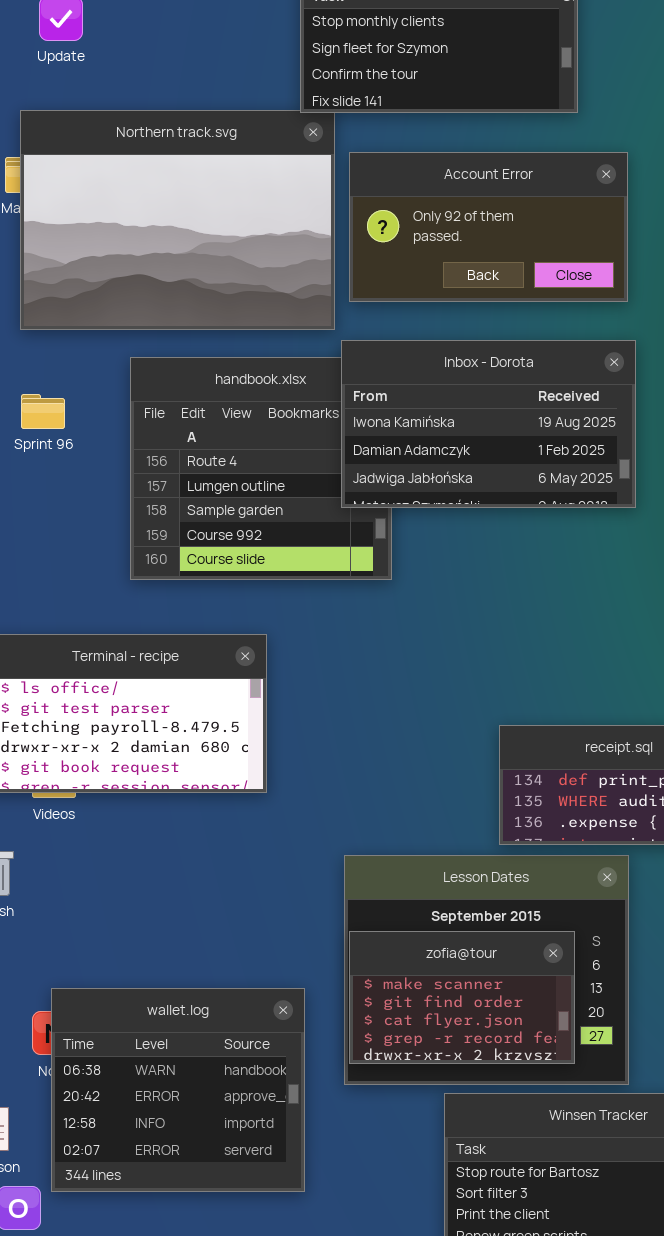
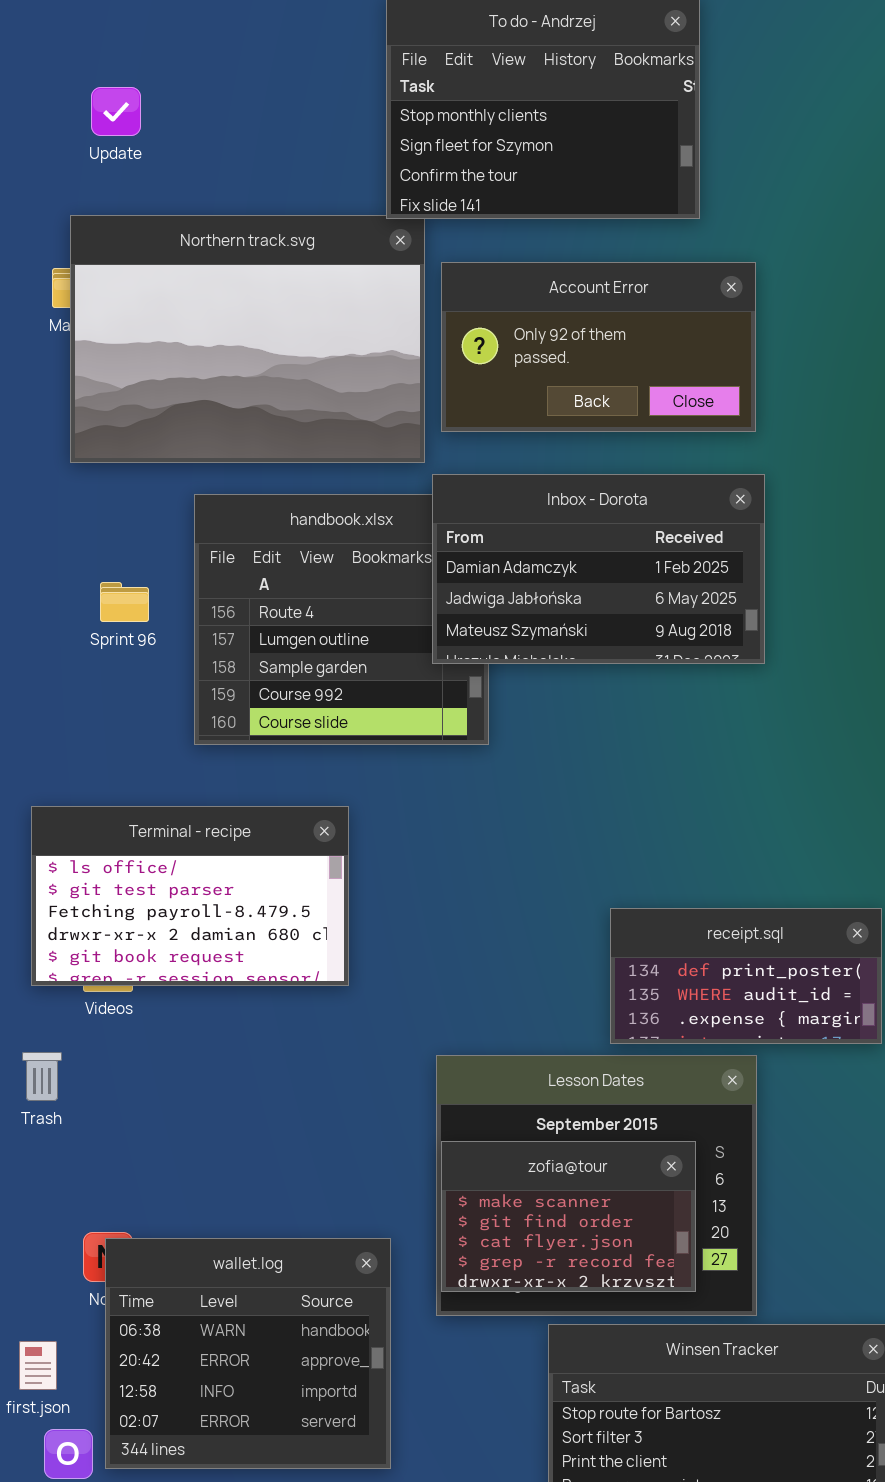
Inbox - Dorota: [341,340,636,508] -> [432,474,765,664], scrolled down 1 row
Sprint 96: [21,394,65,429] -> [100,582,149,622], moved
wallet.log: [51,988,305,1192] -> [105,1238,391,1469], moved

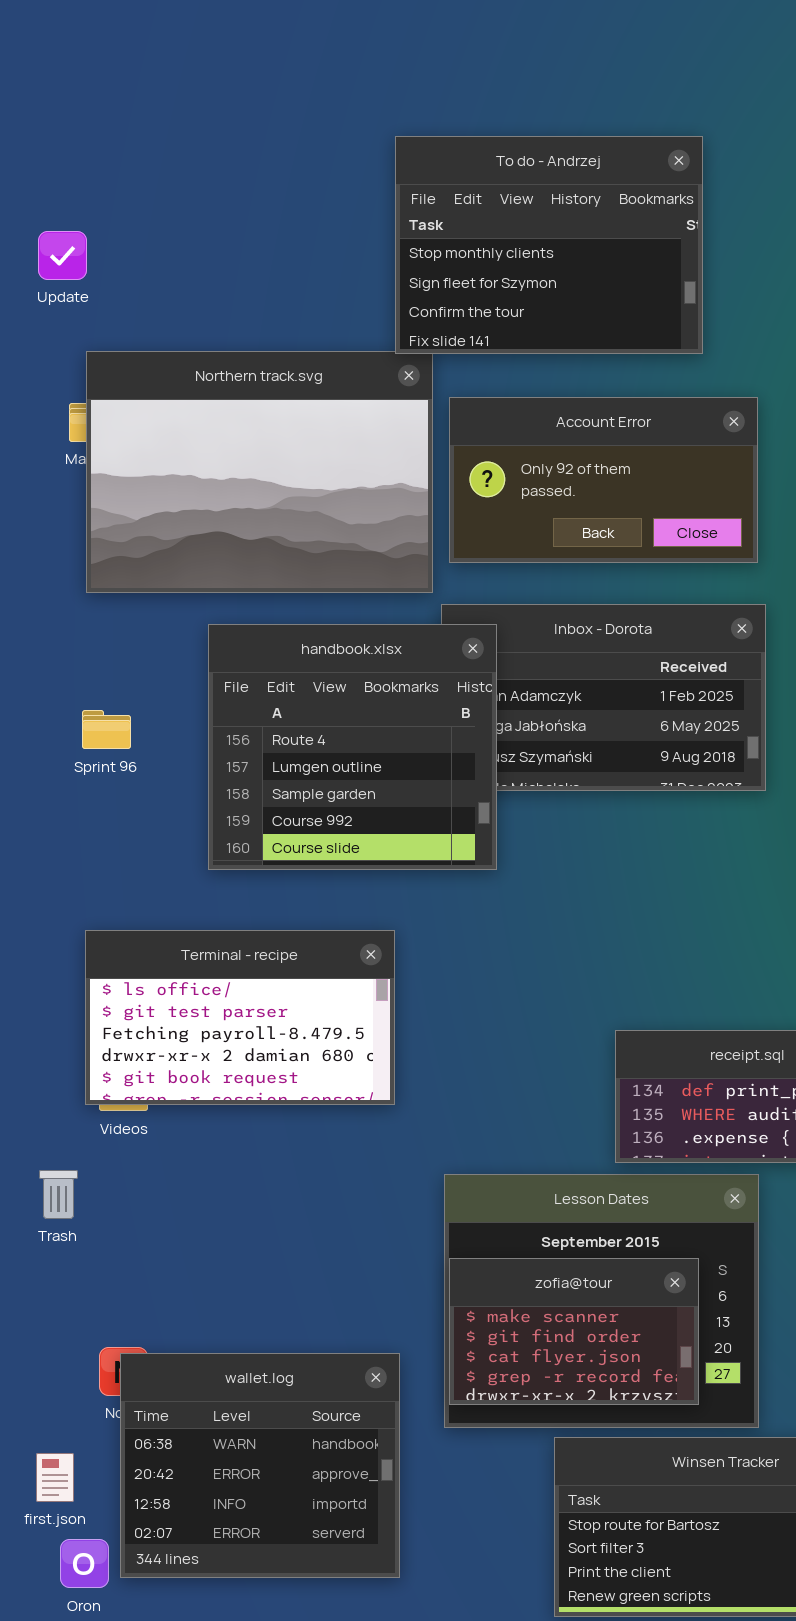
Update: [91,87,141,136] -> [38,231,87,280], moved
handbook.xlsx: [194,494,489,745] -> [208,624,497,870], raised
Sprint 96: [100,582,149,622] -> [82,710,131,749], moved
Terminal - recipe: [31,806,349,986] -> [85,930,395,1105], moved

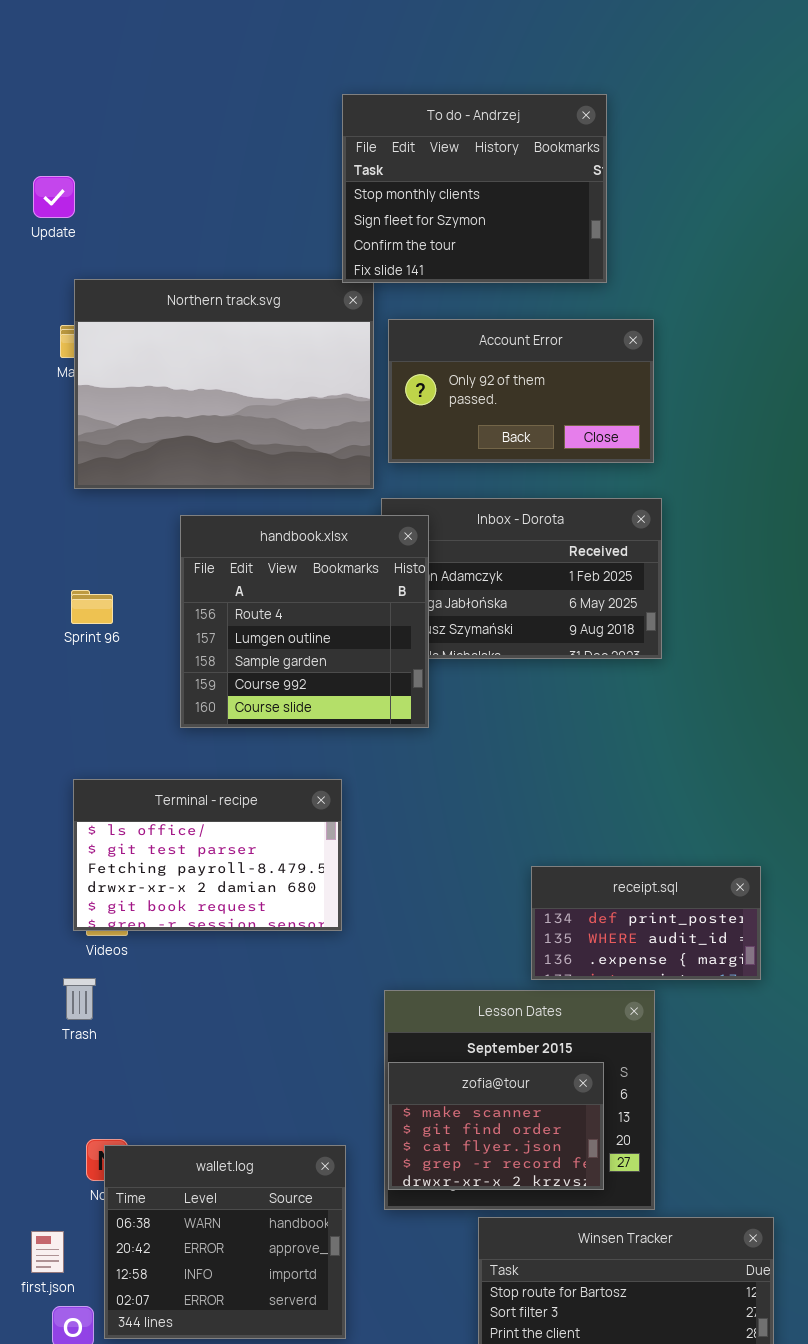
Trash: [39,1170,78,1219] -> [63,978,96,1020], moved

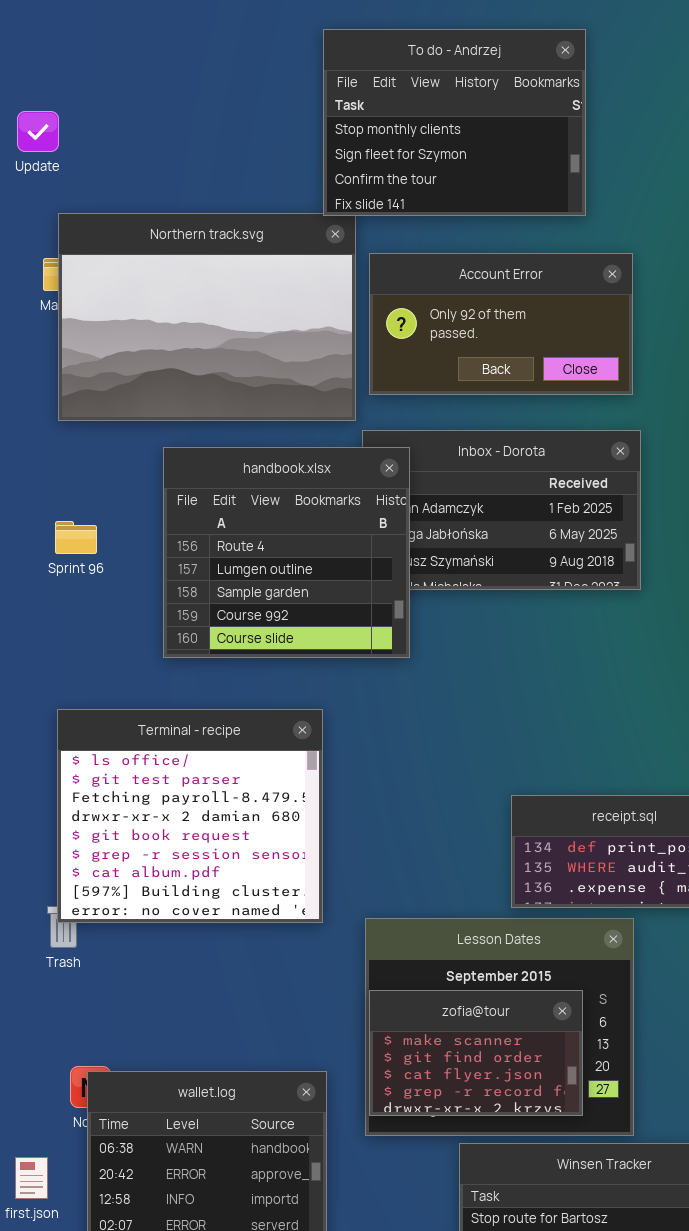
Terminal - recipe: [73,779,342,931] -> [57,709,323,923], resized

